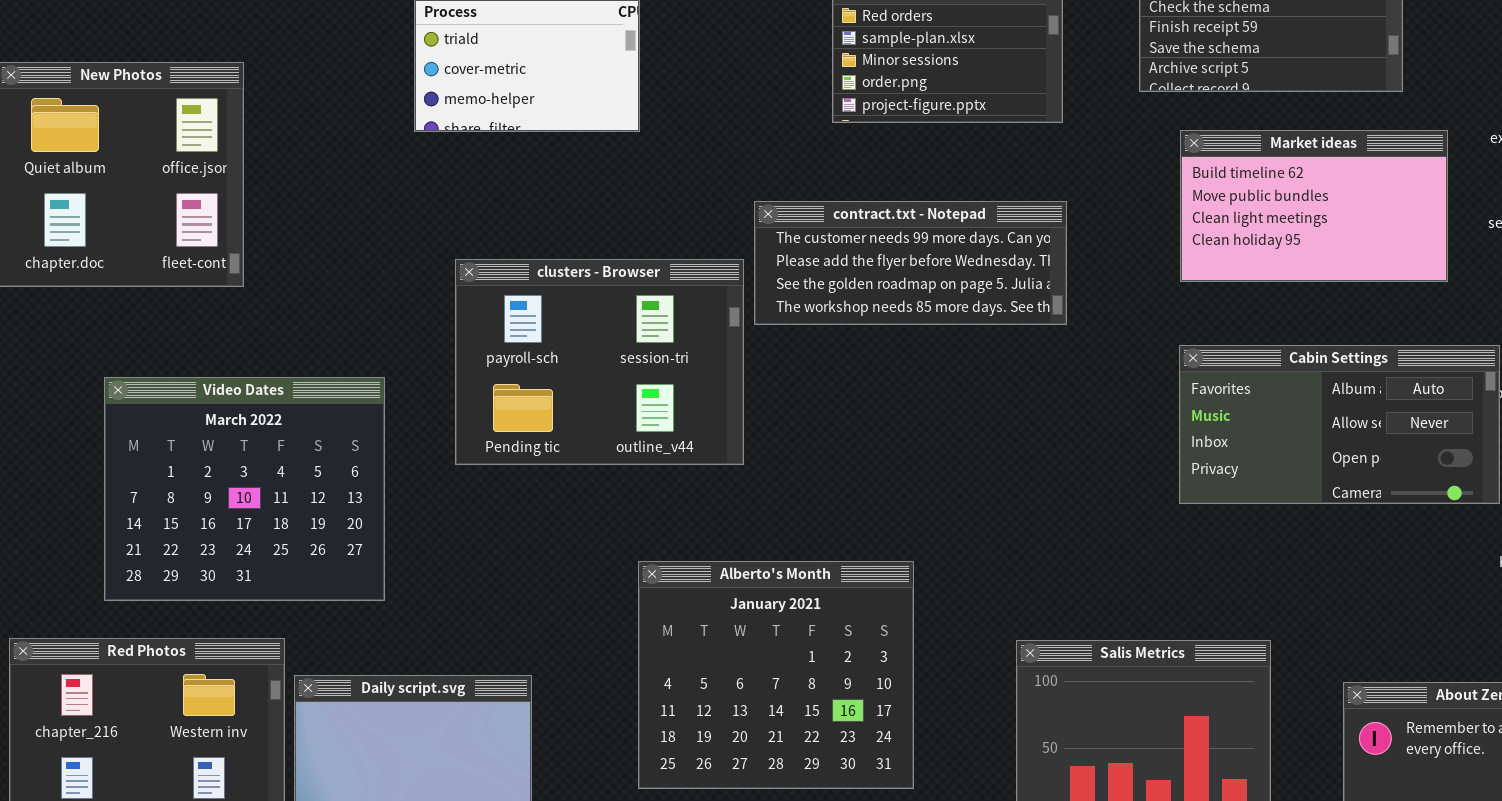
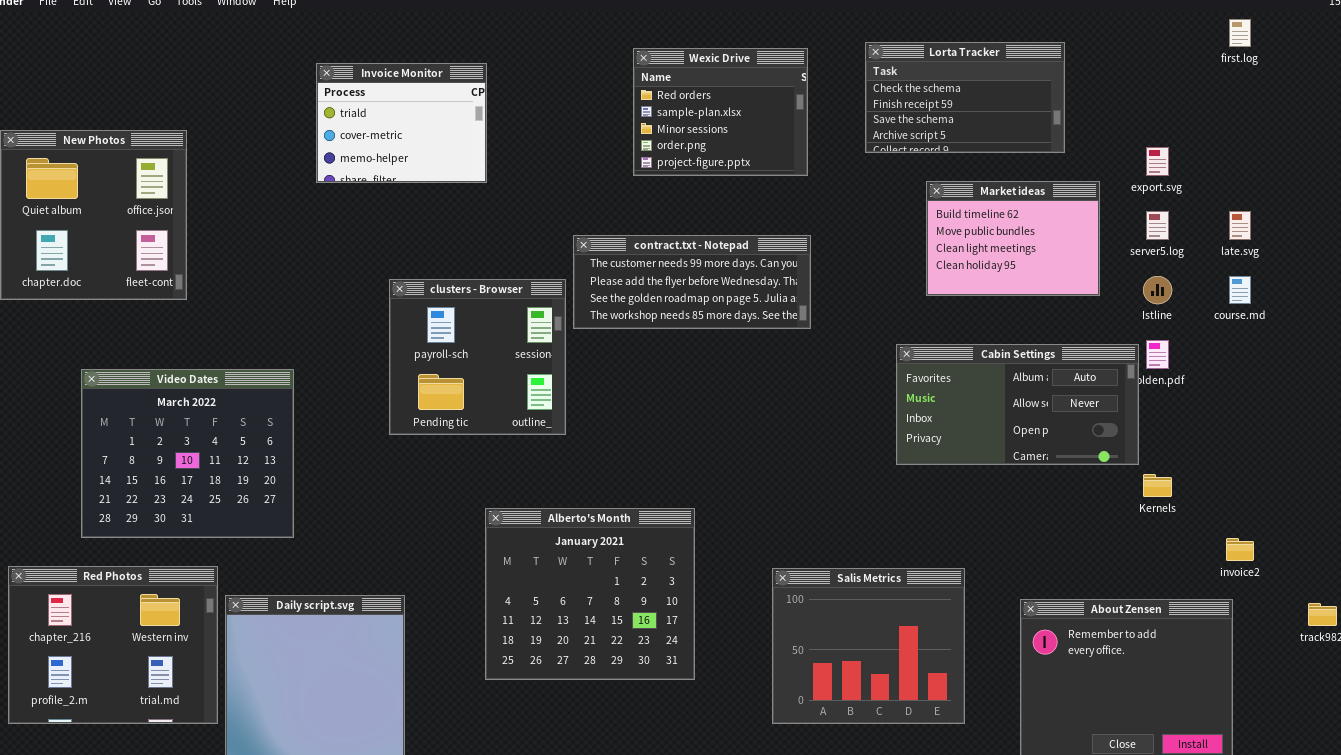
Market ideas: [1180,130,1448,282] -> [926,181,1100,296], resized
clusters - Browser: [455,259,744,465] -> [389,279,566,435], resized

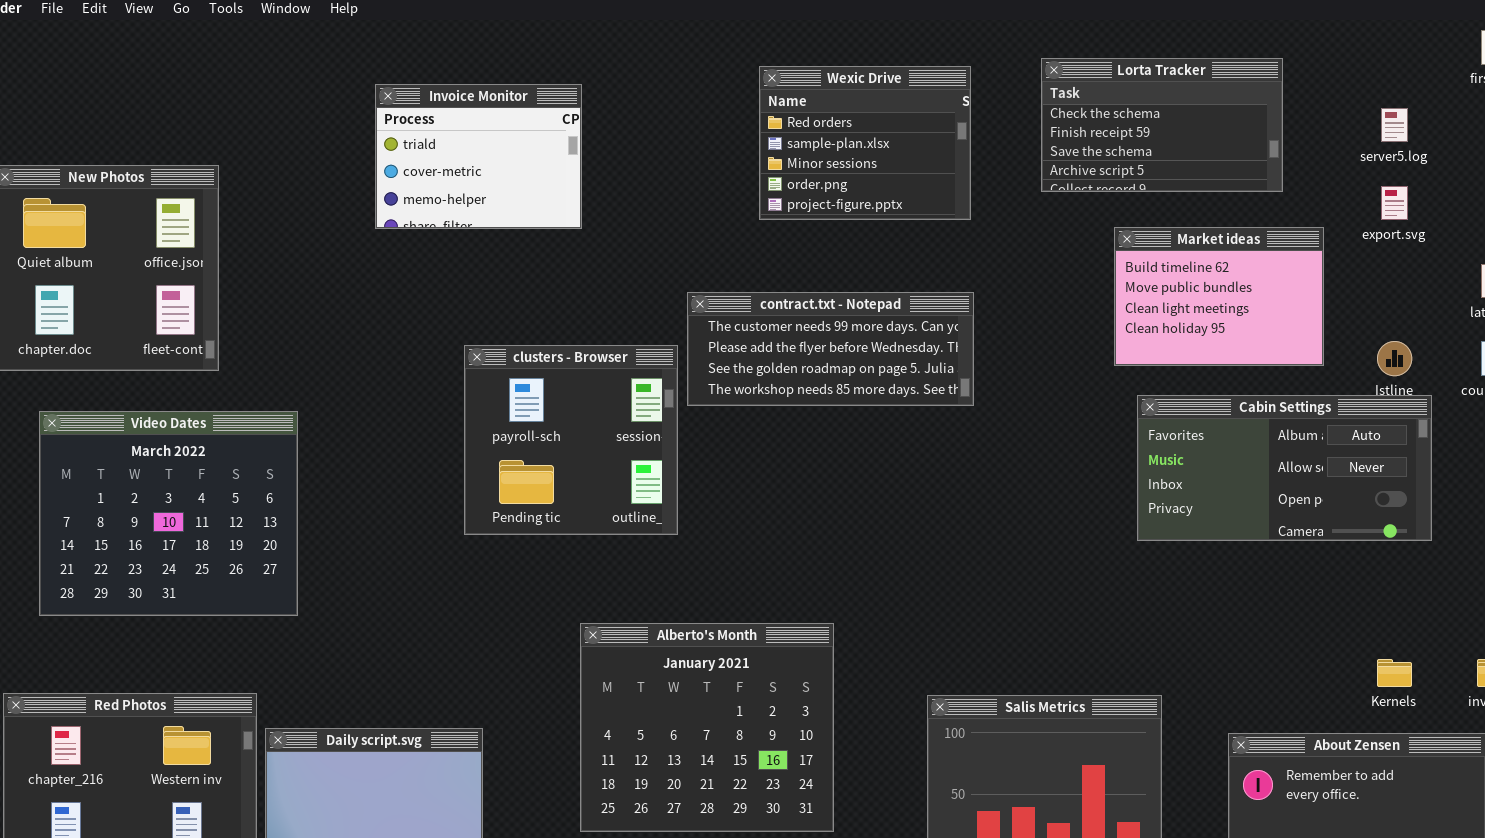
server5.log: [1146,211,1169,240] -> [1381,108,1408,142], moved
Cabin Settings: [896,344,1139,465] -> [1137,395,1432,541], moved
Video Dates: [81,369,294,538] -> [39,411,298,616], moved
Kernels: [1143,474,1172,497] -> [1377,659,1412,687], moved

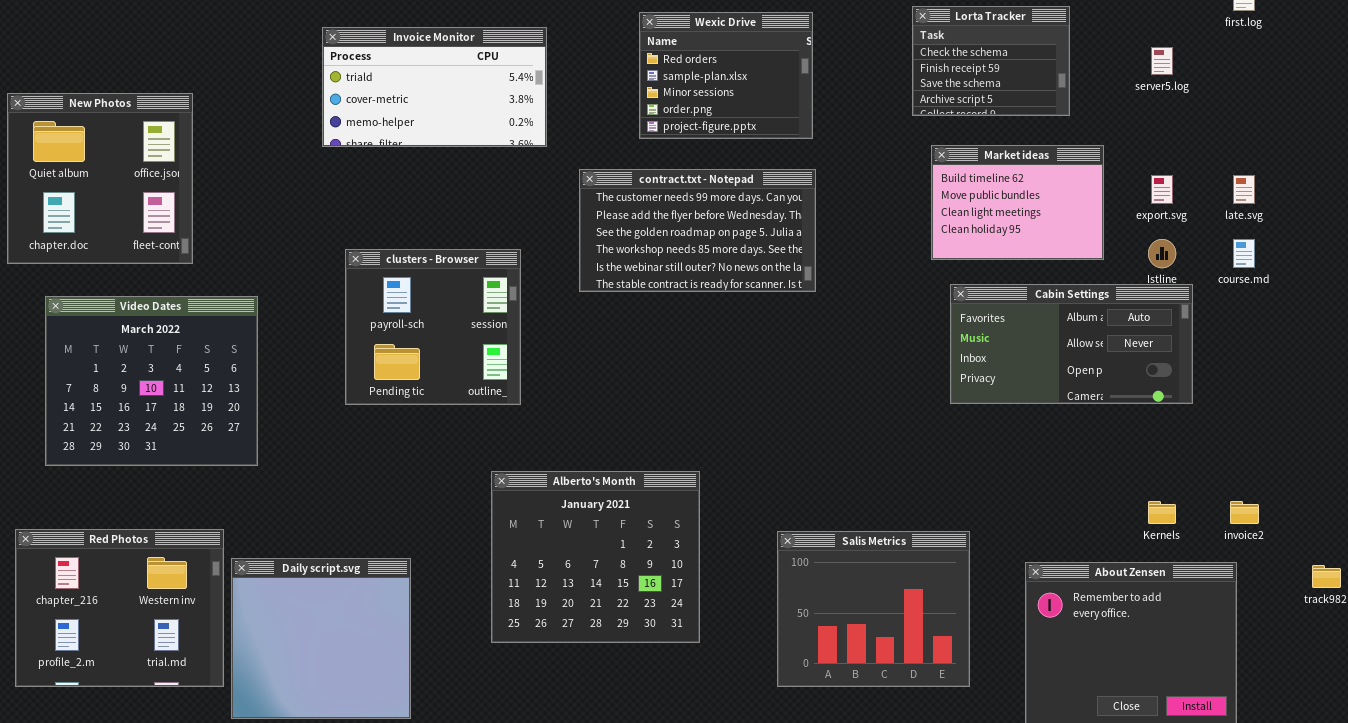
Lorta Tracker: [1041,58,1283,192] -> [912,6,1070,116], resized
Invoice Monitor: [375,84,582,229] -> [322,27,547,147], resized
export.svg: [1381,186,1408,220] -> [1151,175,1173,204], moved
contract.txt - Notepad: [687,292,974,406] -> [579,169,816,292], resized
clusters - Browser: [464,345,678,535] -> [345,249,521,405], moved

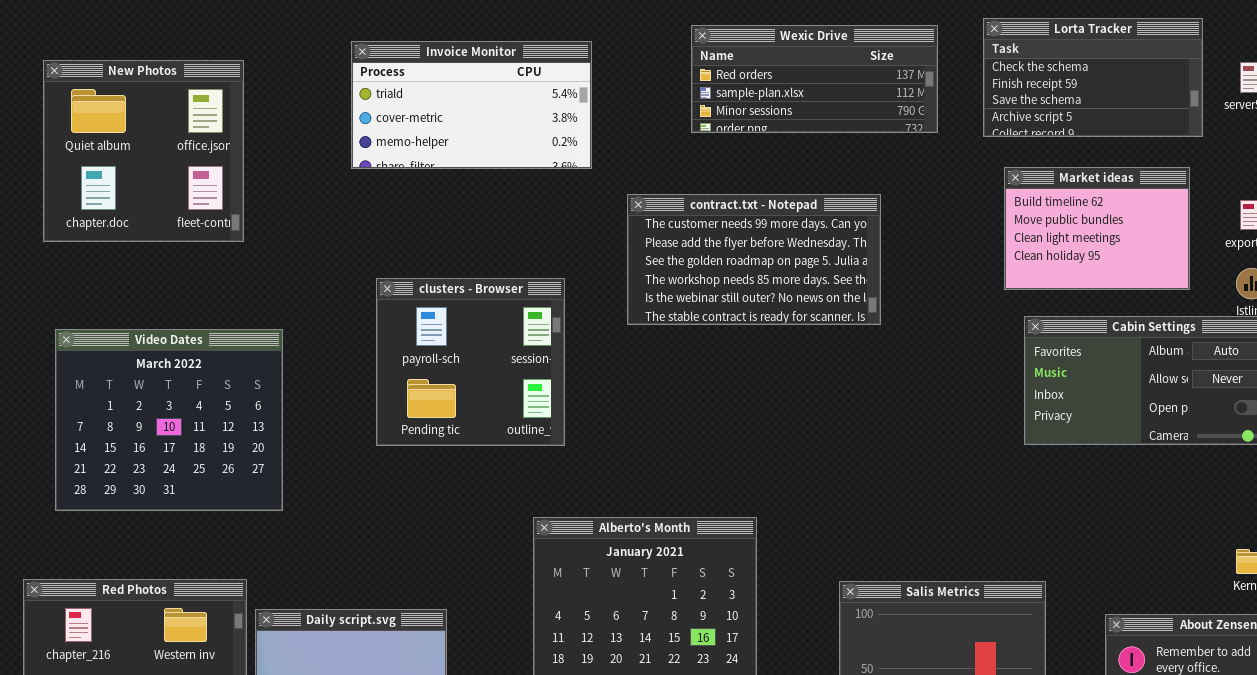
Lorta Tracker: [912,6,1070,116] -> [983,18,1203,137], resized
Wexic Drive: [639,12,813,139] -> [691,25,938,133], resized
New Photos: [7,93,193,264] -> [43,60,244,242], moved

